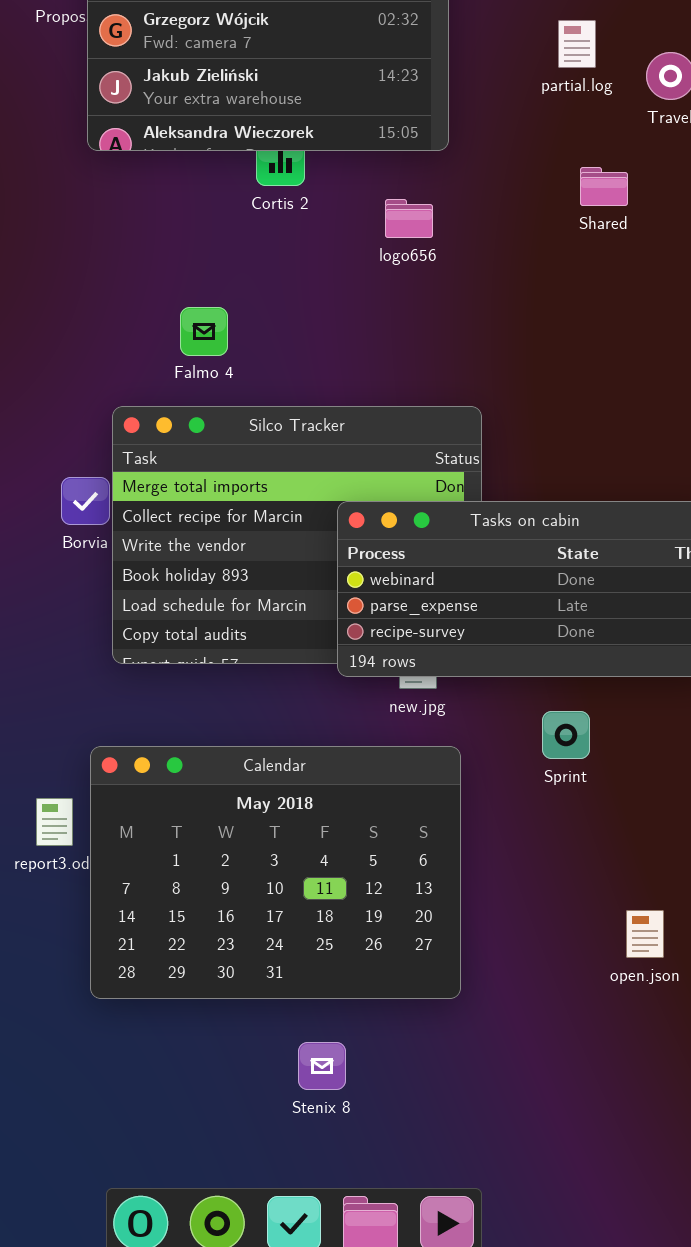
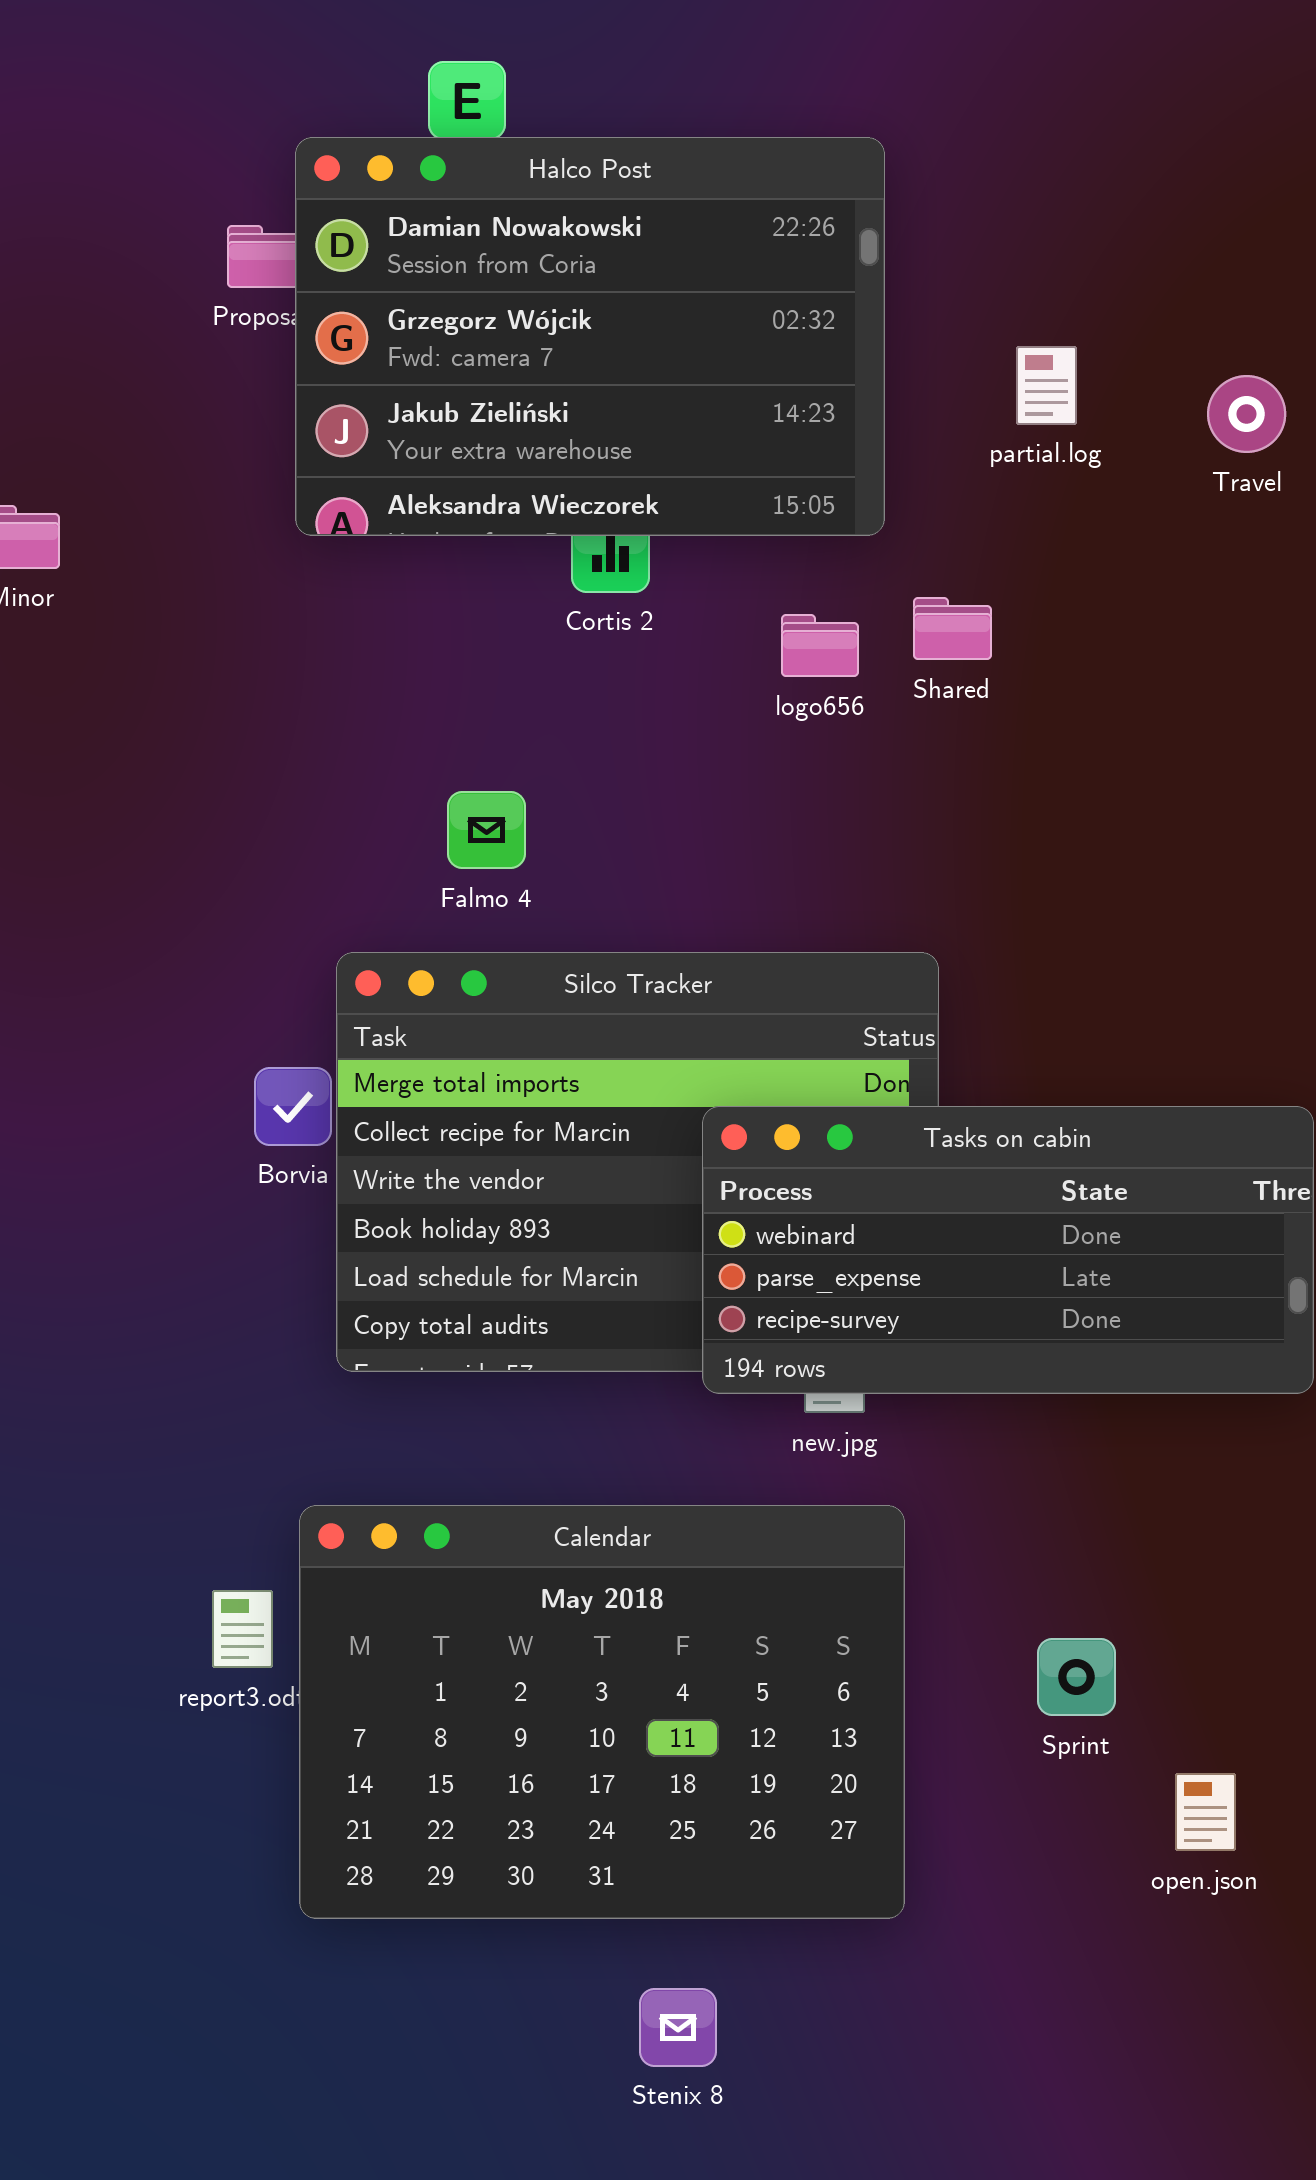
partial.log: [558,20,596,68] -> [1016,346,1077,425], moved
Shared: [580,167,628,206] -> [913,597,992,660], moved
Sprint: [542,711,590,759] -> [1037,1638,1116,1716], moved

